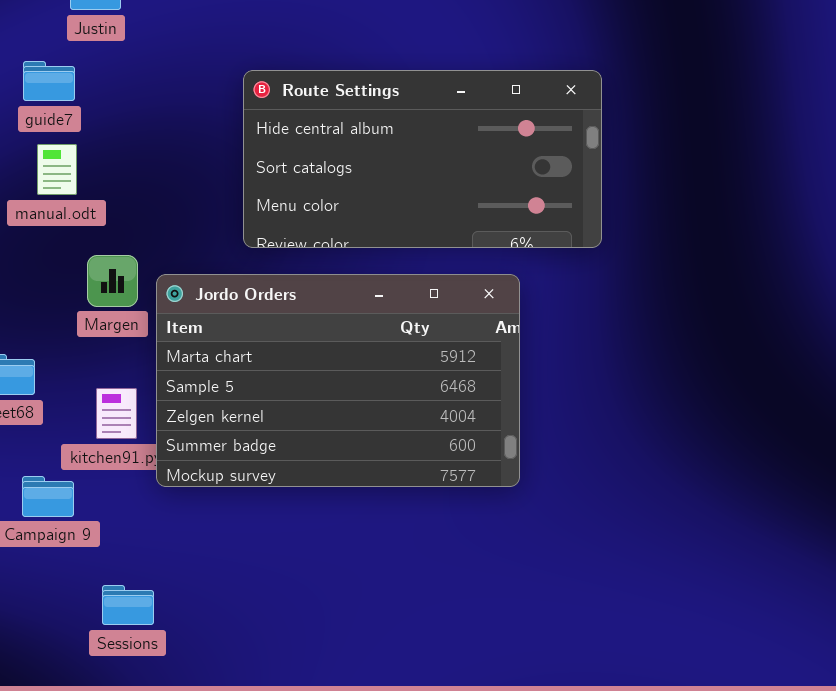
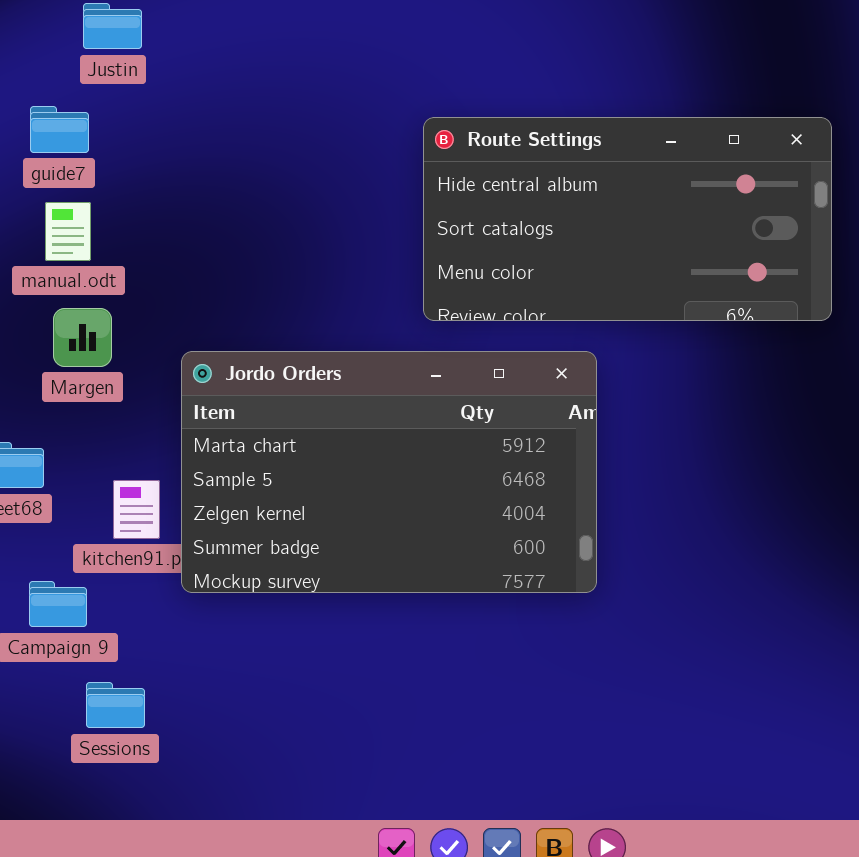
Route Settings: [243,70,602,248] -> [423,117,832,321], moved
Margen: [87,255,138,307] -> [53,308,112,367], moved
Sessions: [102,585,154,625] -> [86,682,145,728], moved

